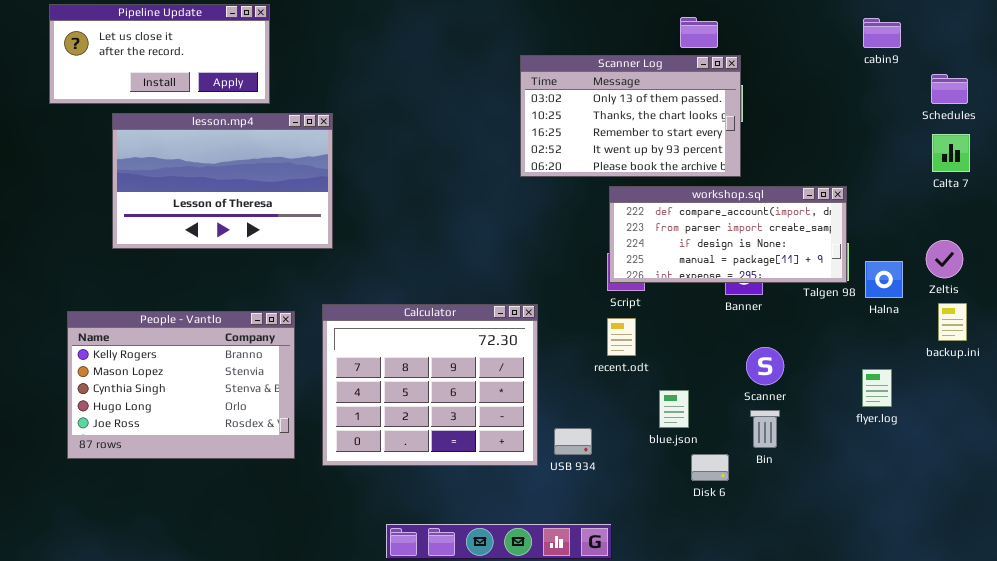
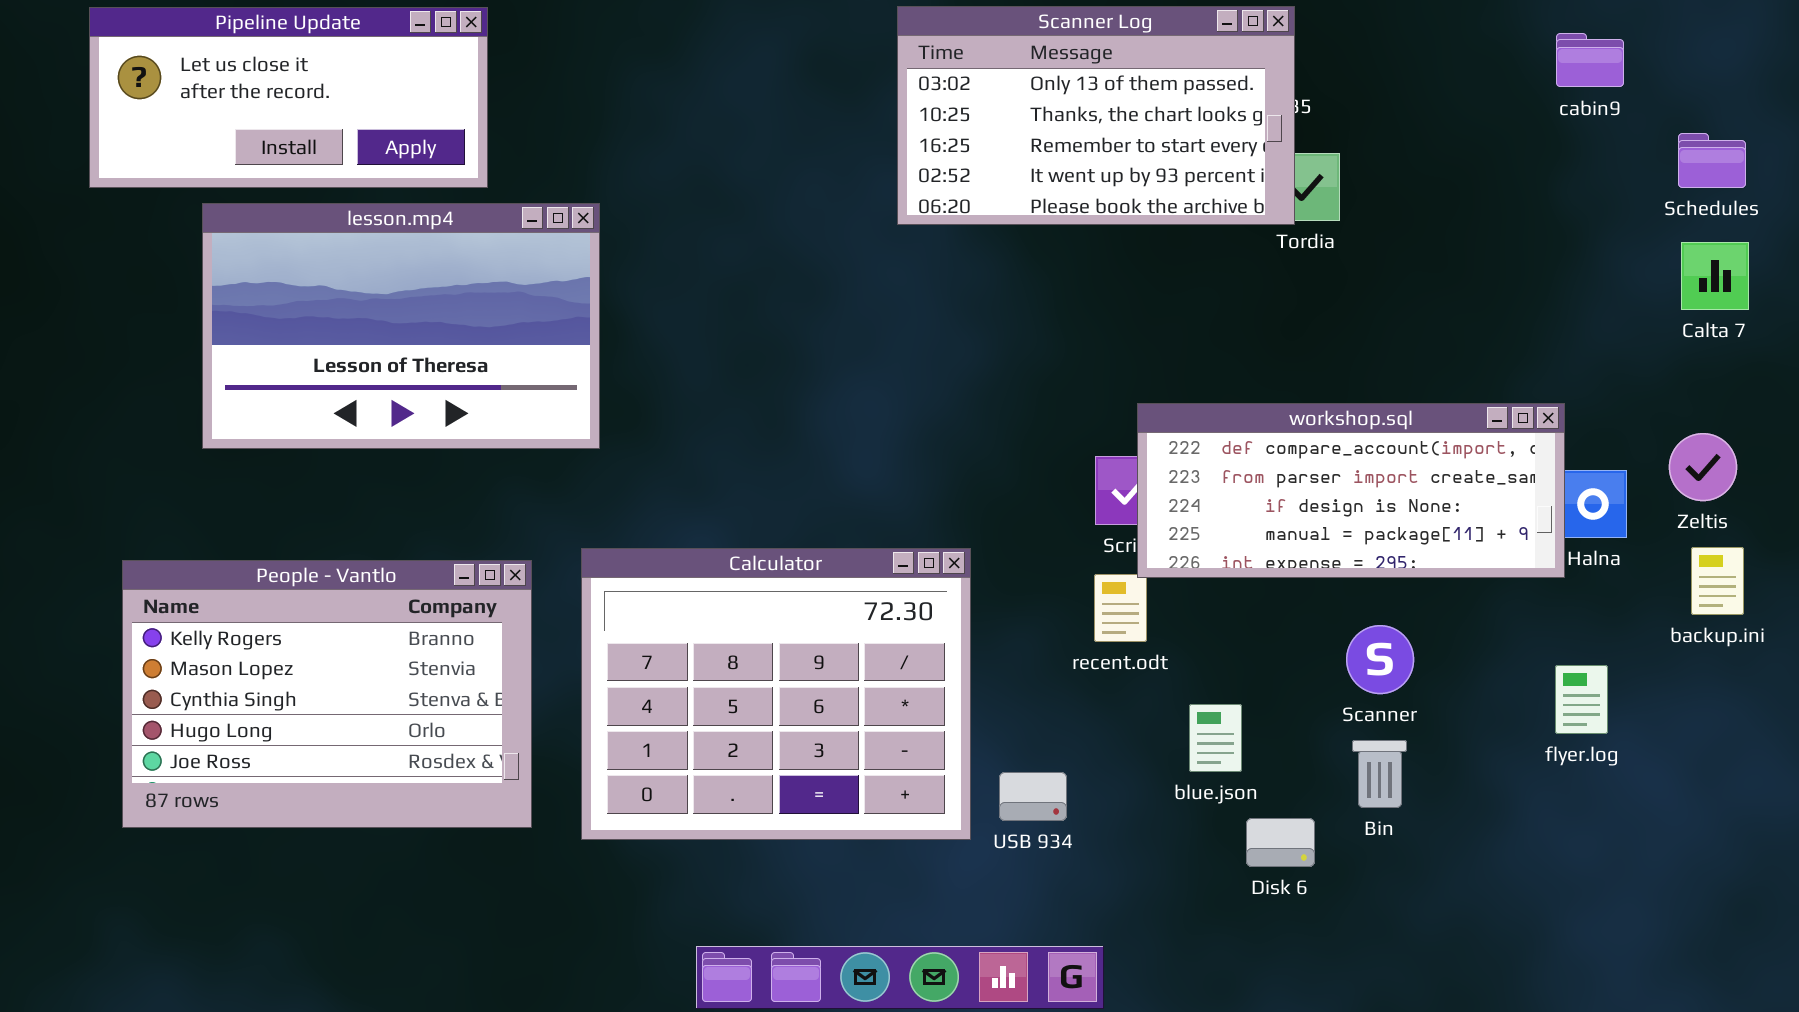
Scanner Log: [520,55,741,177] -> [897,6,1295,225], moved
workshop.sql: [609,186,847,283] -> [1137,403,1565,578], moved

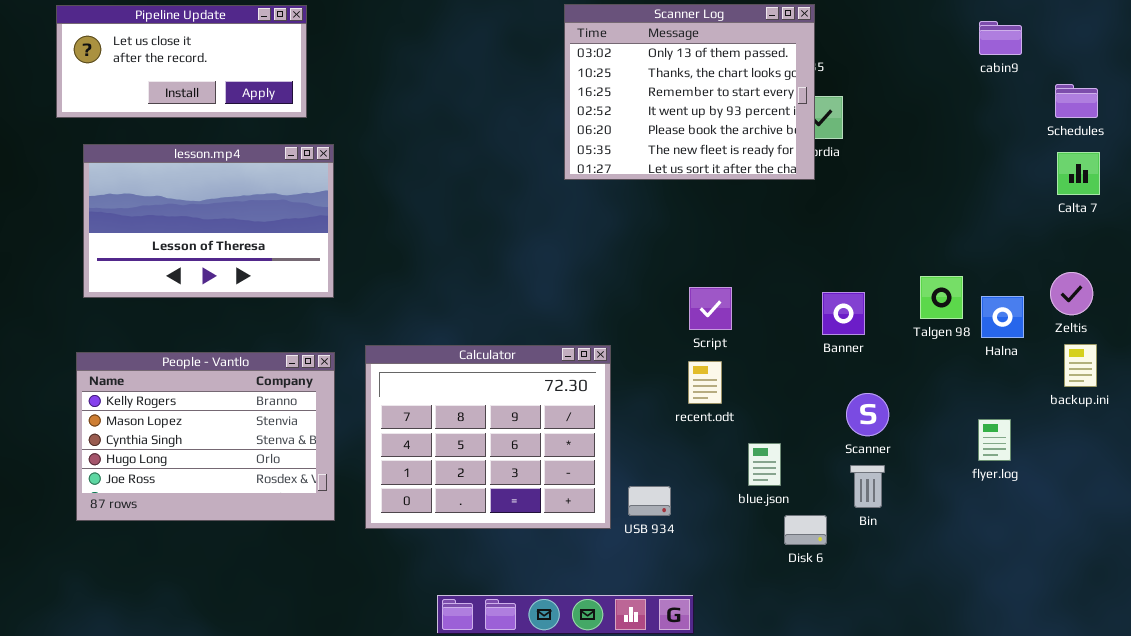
Scanner Log: [897,6,1295,225] -> [564,4,815,180], resized
lesson.mp4: [202,203,600,449] -> [83,144,334,298], moved
workshop.sql: [1137,403,1565,578] -> none, closed

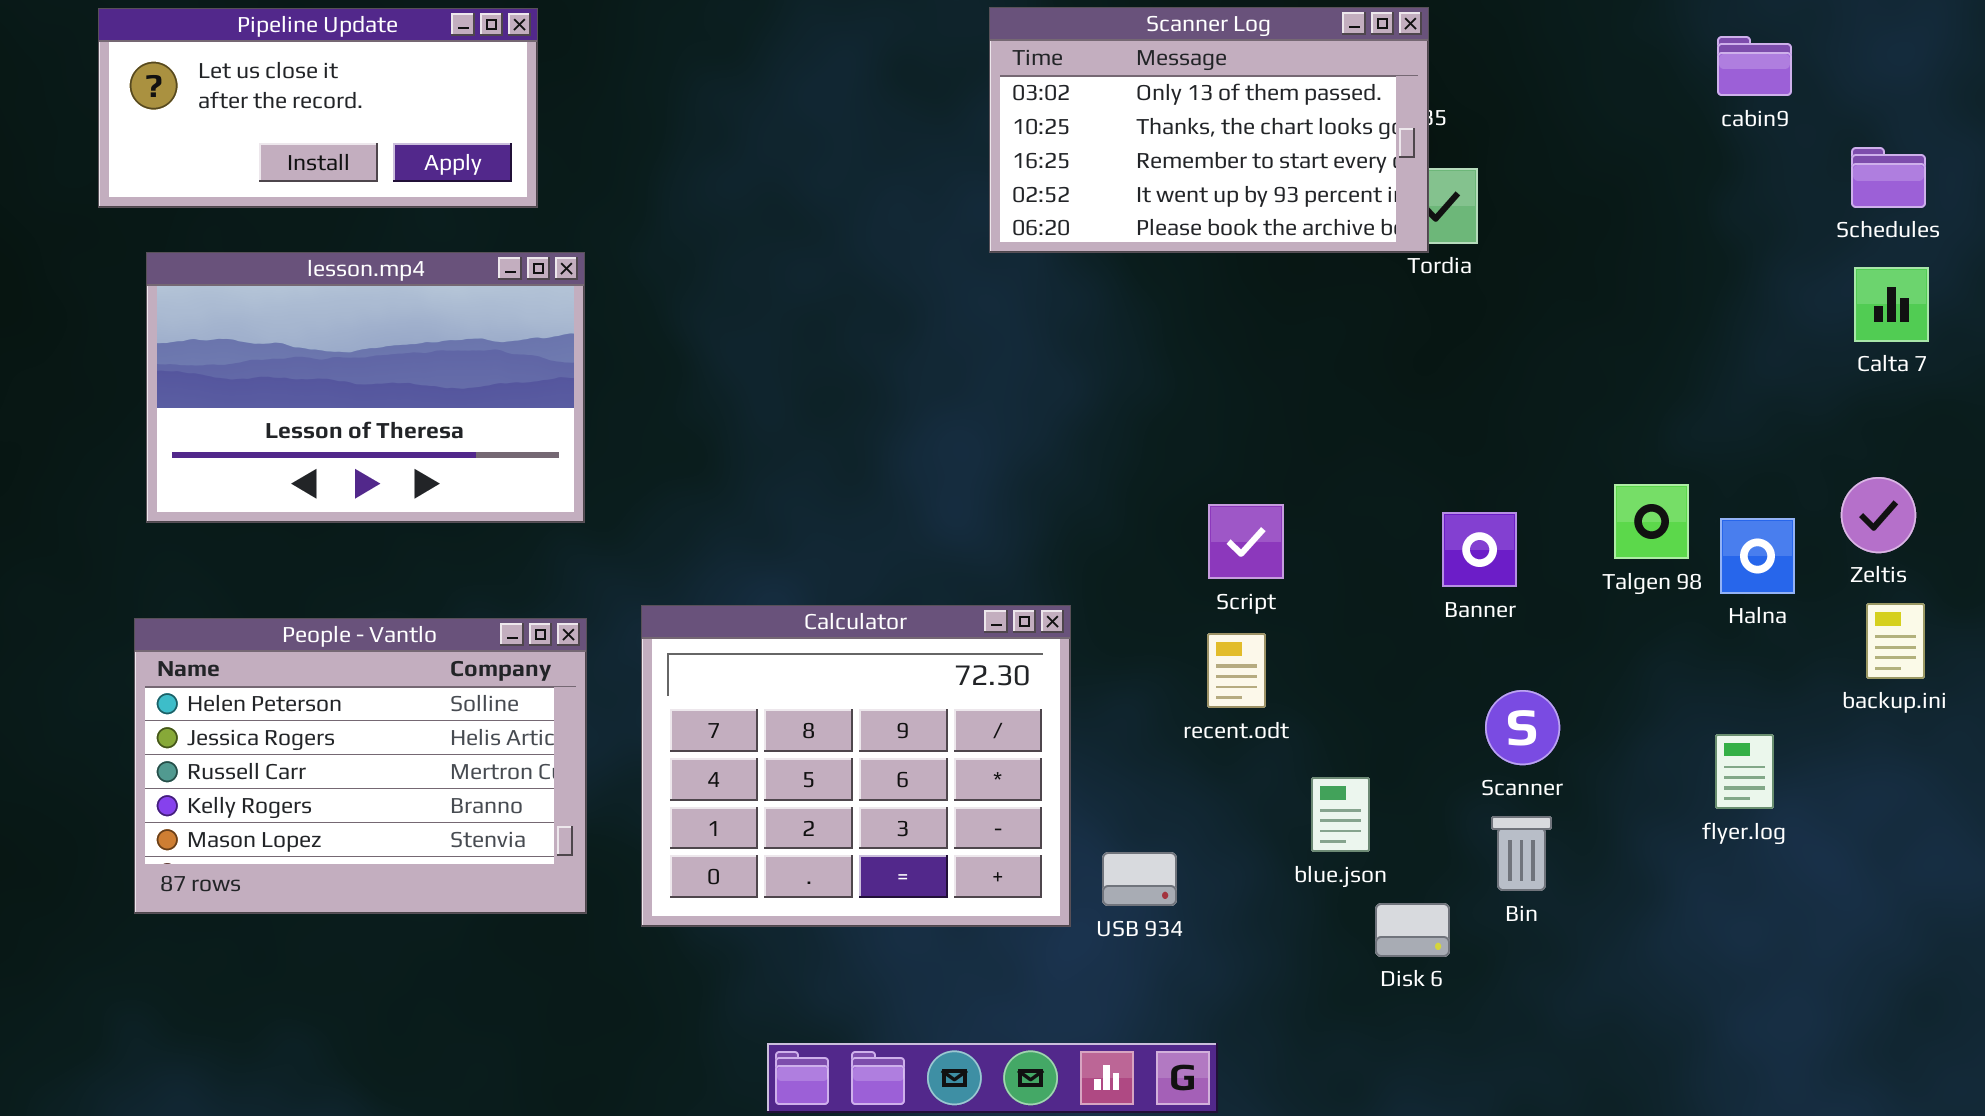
Scanner Log: [564,4,815,180] -> [989,7,1429,253], resized
People - Vantlo: [76,352,335,521] -> [134,618,587,914], scrolled up 3 rows

